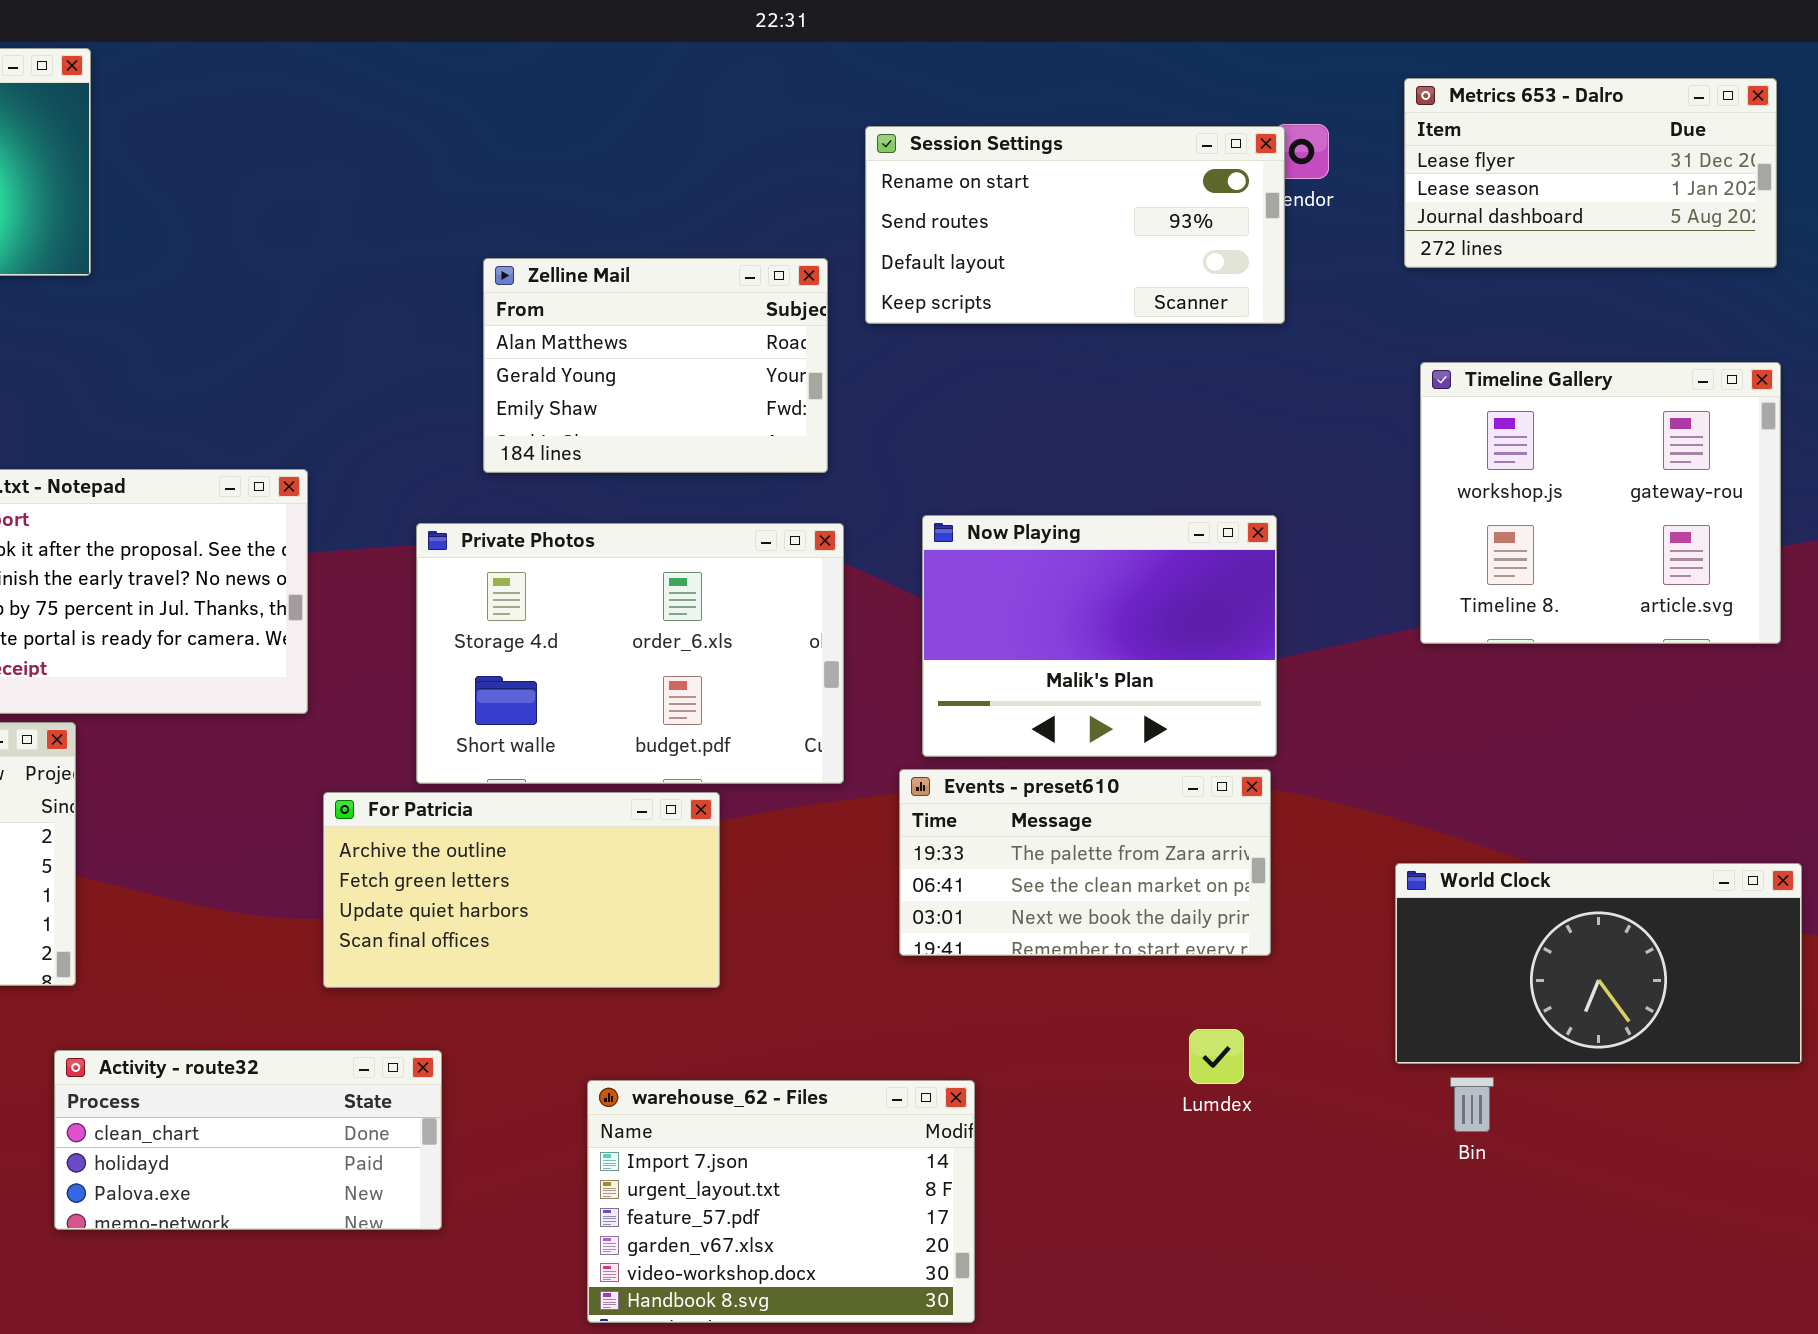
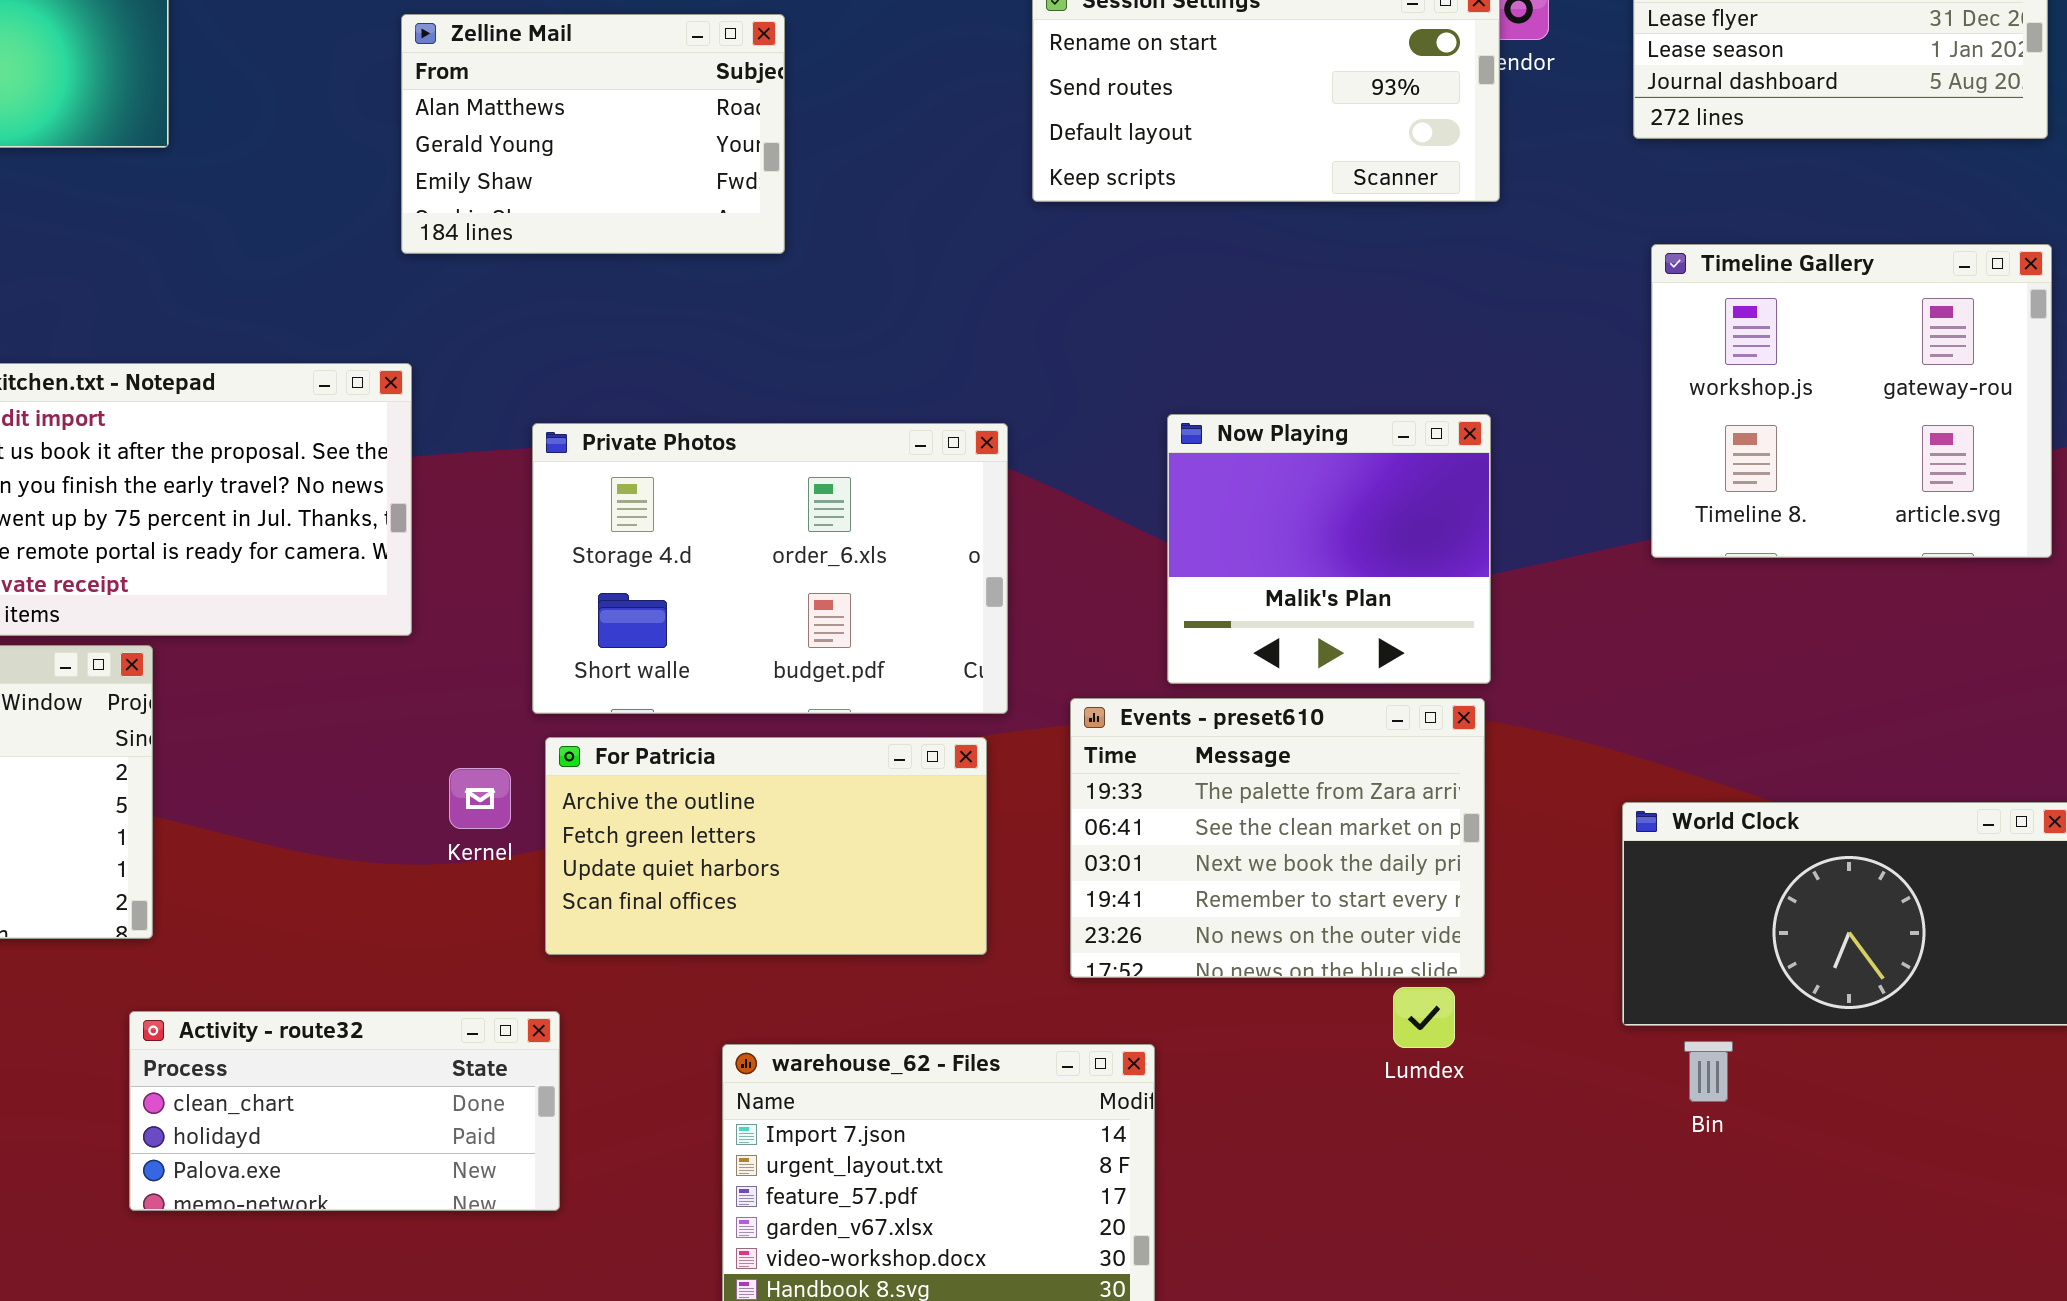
Zelline Mail: [483,258,828,473] -> [401,14,785,254], moved
Now Playing: [922,515,1277,757] -> [1167,414,1491,684], resized
Events - preset610: [899,769,1271,956] -> [1070,698,1485,978], resized
For Patricia: [323,792,720,988] -> [545,737,987,955], moved

